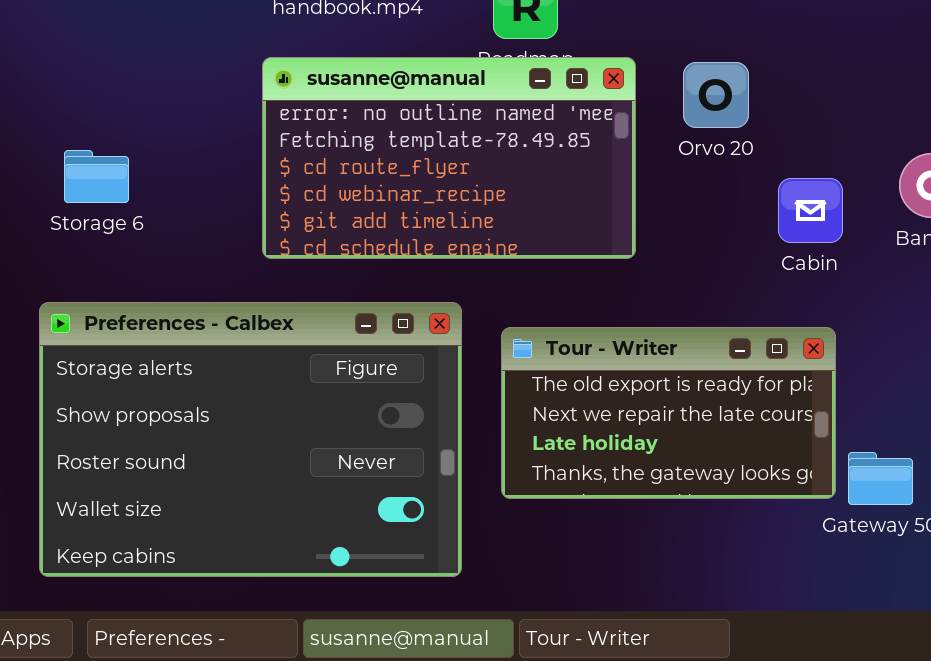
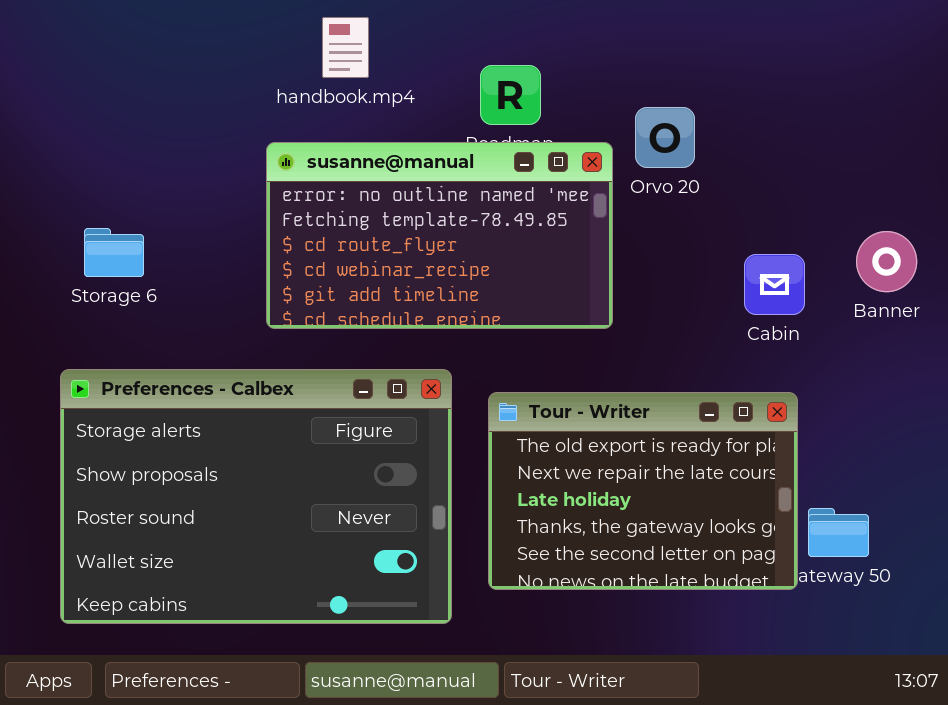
Orvo 20: [683,62,749,128] -> [635,107,695,168], moved
Tour - Writer: [501,327,836,499] -> [488,392,798,590], resized

